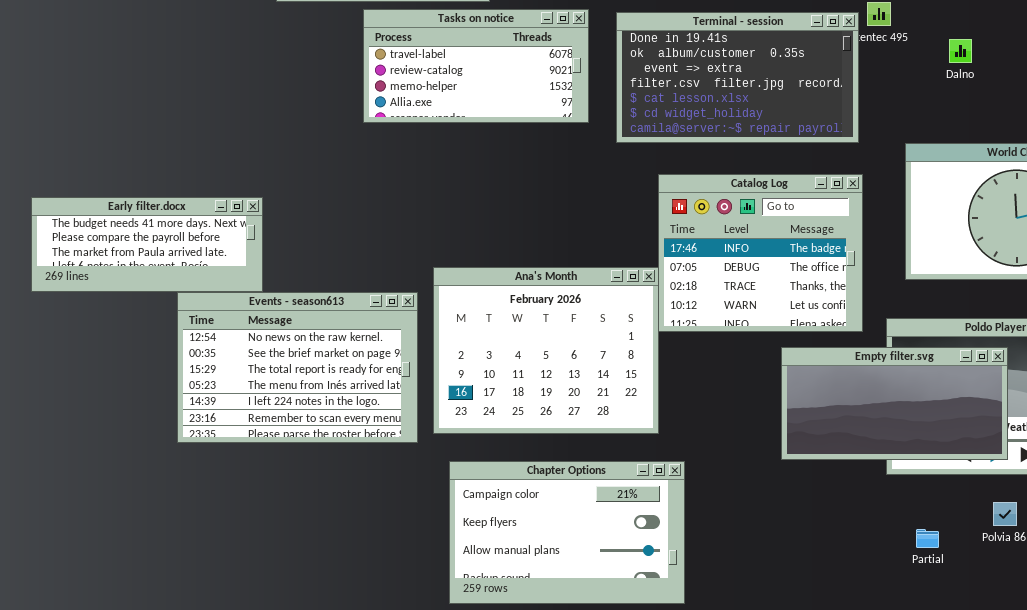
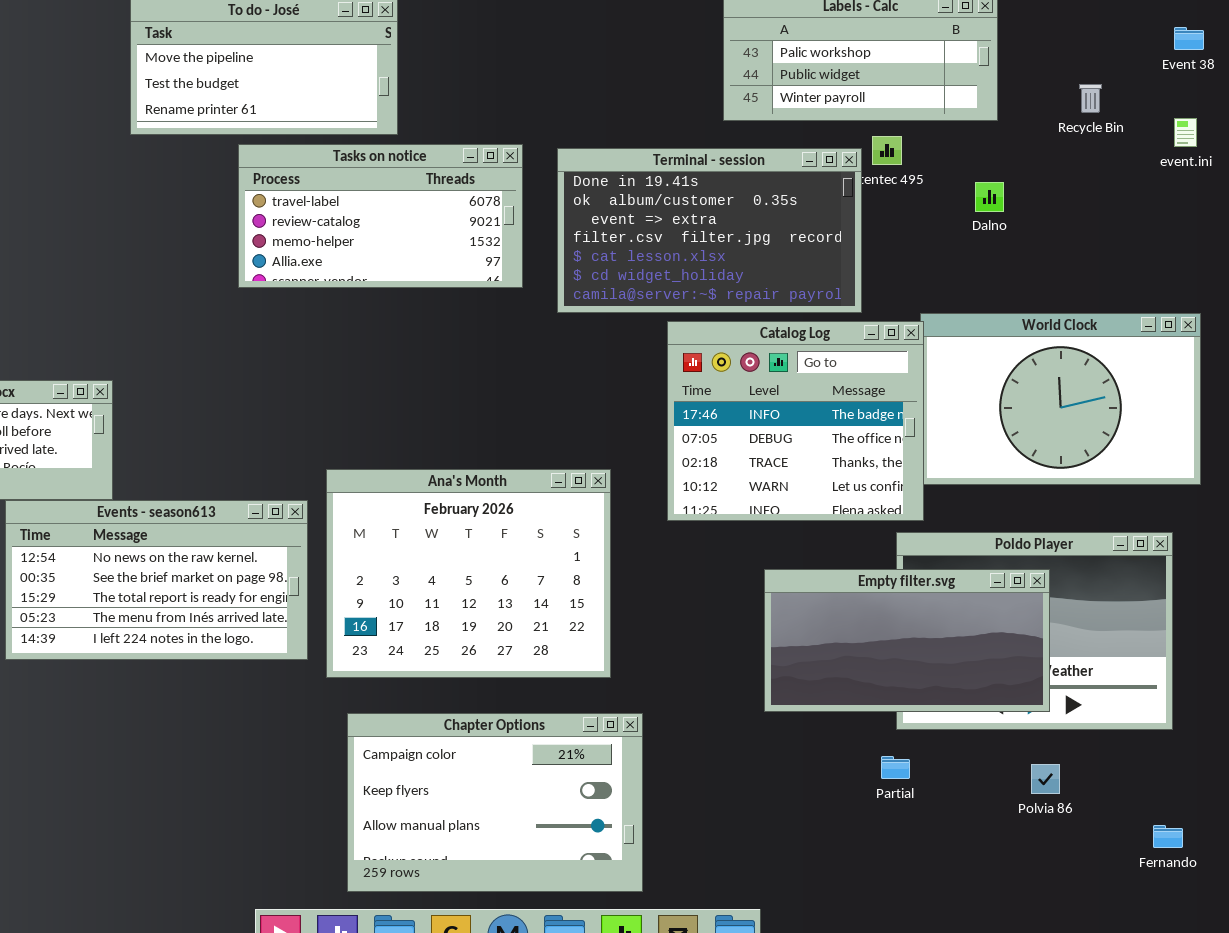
Catalog Log: [658,174,863,332] -> [667,321,924,521], moved
Events - season613: [177,292,418,443] -> [5,500,308,660], resized
Partial: [916,529,939,548] -> [881,756,910,779], moved

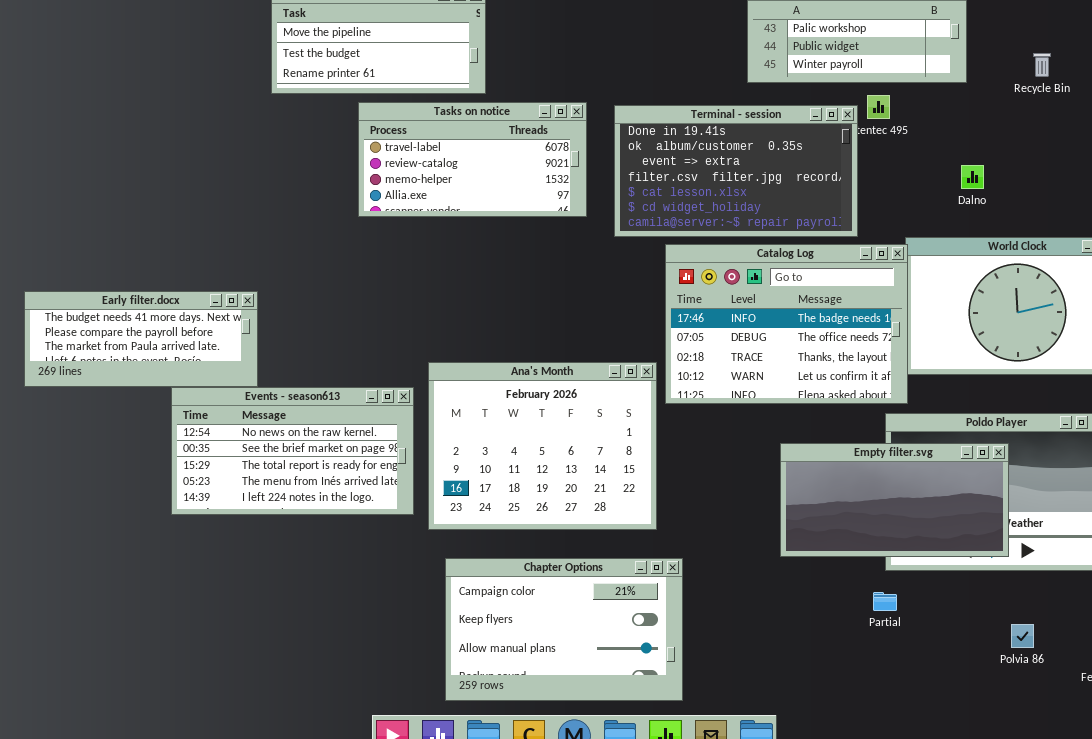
Dalno: [975,182,1004,212] -> [961,165,984,189], moved
Catalog Log: [667,321,924,521] -> [665,244,908,404], resized
Polvia 86: [1031,764,1060,794] -> [1011,624,1034,648], moved

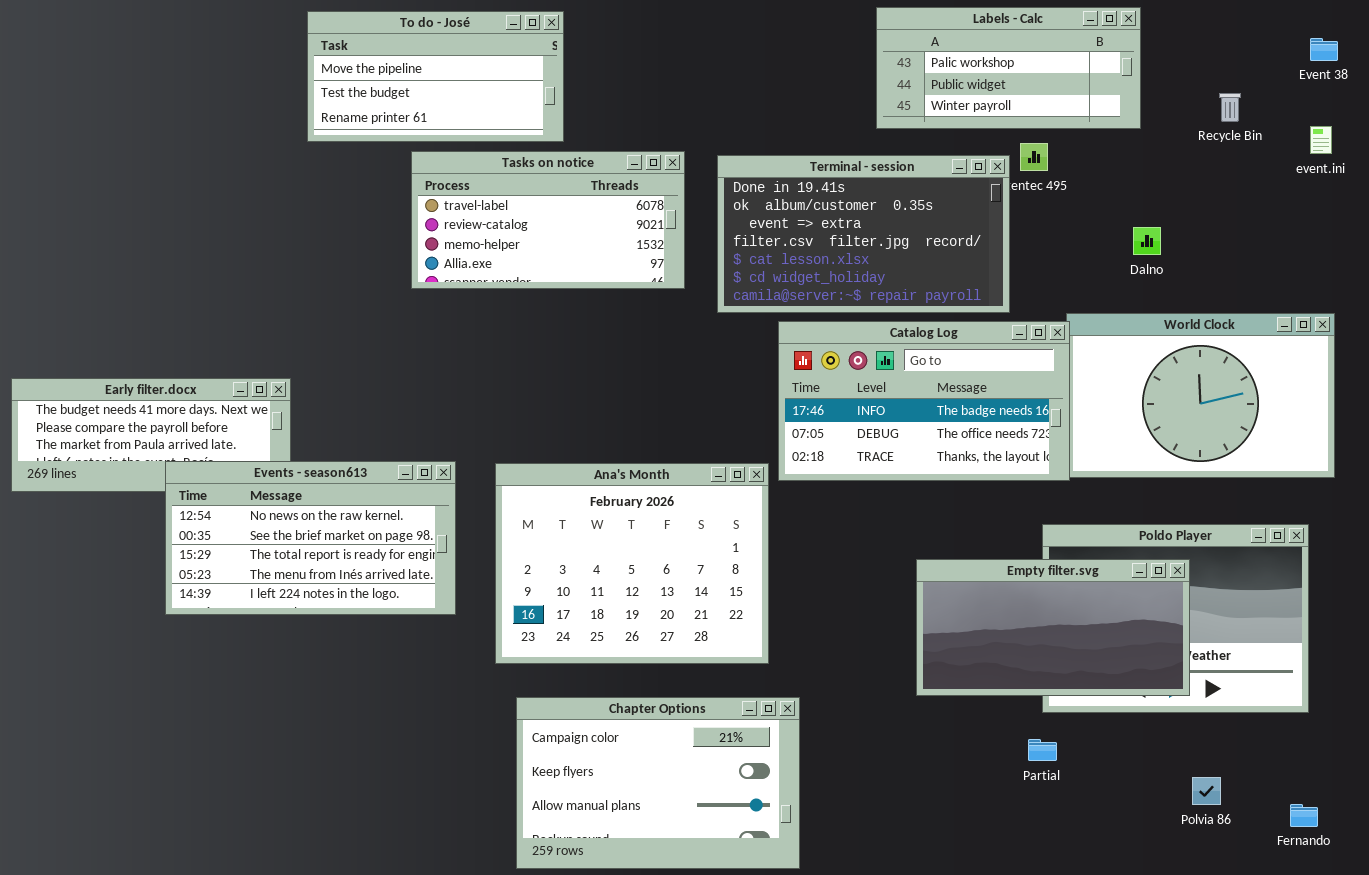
Catalog Log: [665,244,908,404] -> [778,321,1070,481], resized
Events - season613: [171,387,414,515] -> [165,461,456,615], moved

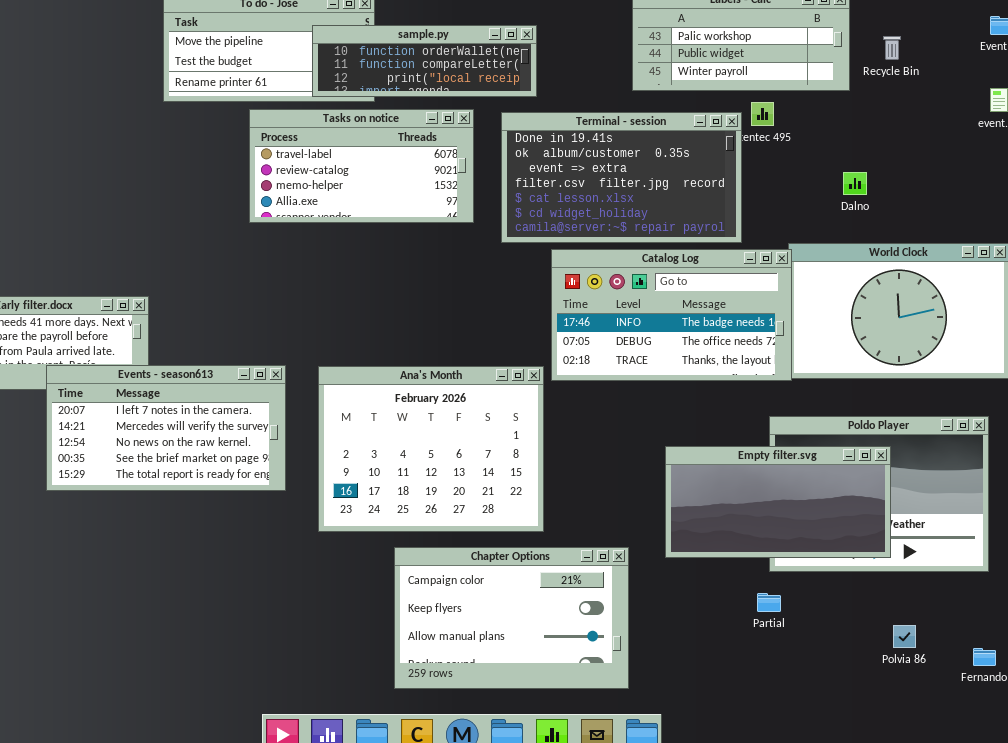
sample.py: none -> [312,25,537,97], opened
Recycle Bin: [1219,93,1241,122] -> [883,36,901,60], moved
Events - season613: [165,461,456,615] -> [46,365,286,491], scrolled up 2 rows
Chapter Options: [516,697,800,869] -> [394,547,629,689], moved

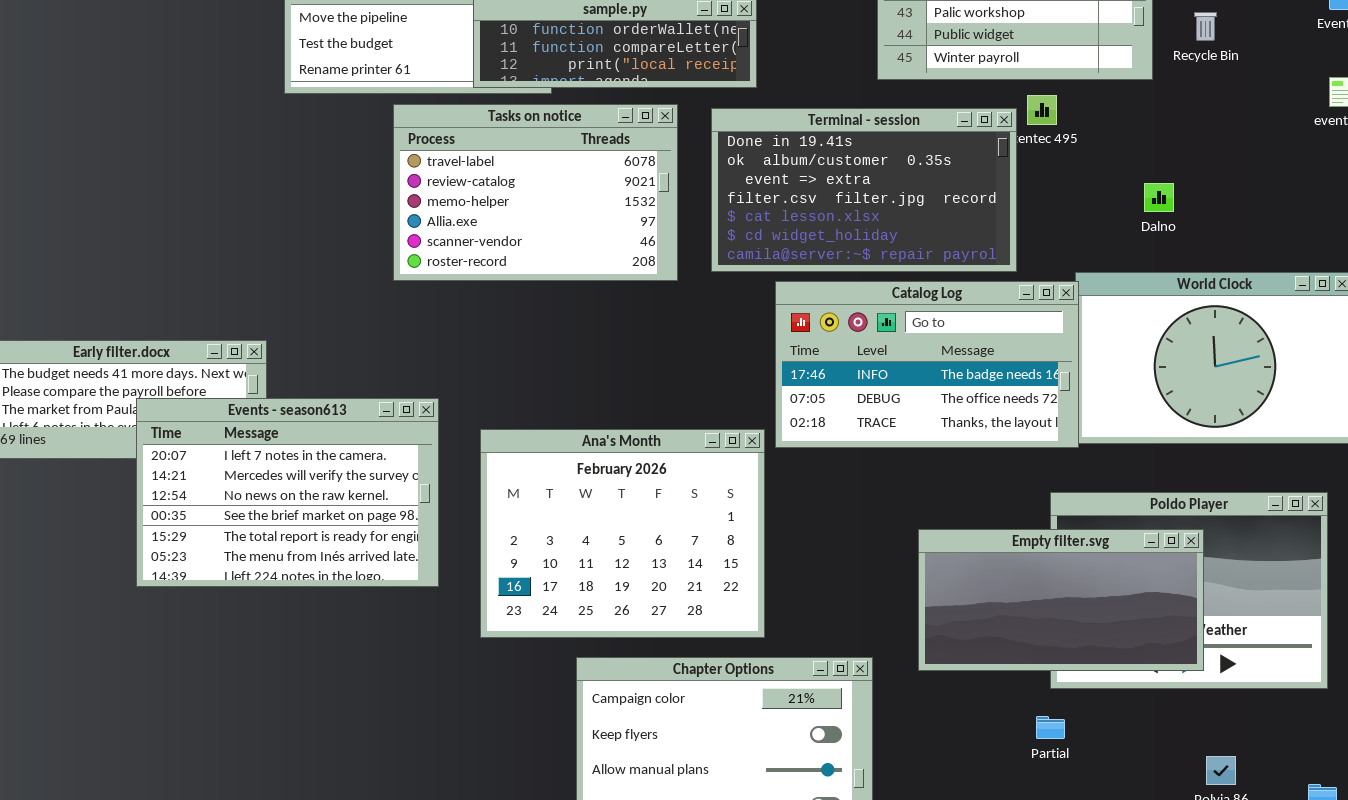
Tasks on notice: [249,109,474,223] -> [393,104,678,281], resized
Events - season613: [46,365,286,491] -> [136,398,439,587], resized

